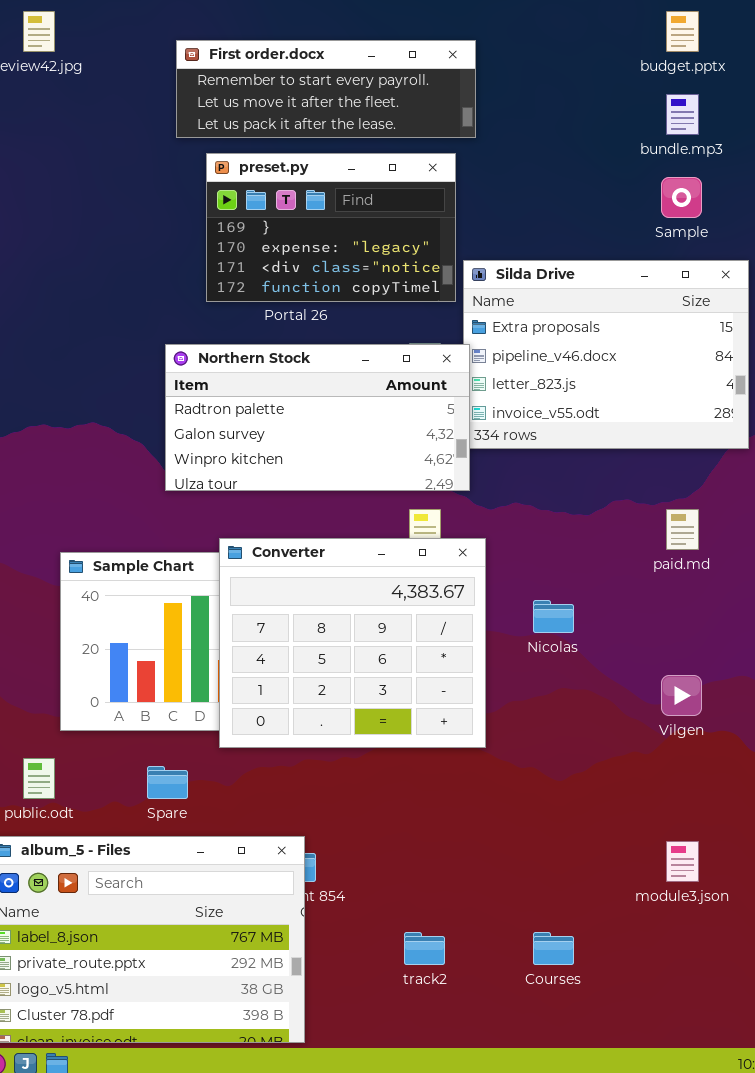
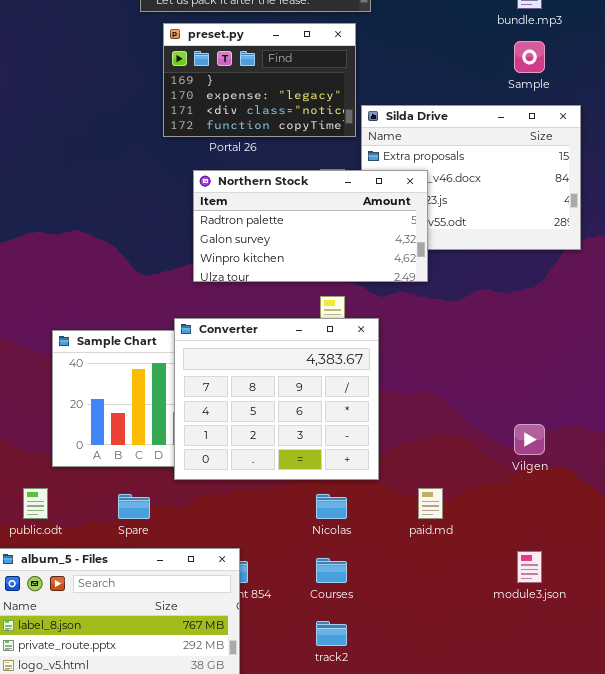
Northern Stock: [165,344,470,491] -> [193,170,428,282], moved
paid.md: [666,509,699,550] -> [418,488,443,519], moved
Nicolas: [533,600,574,633] -> [316,494,347,519], moved
Courses: [533,932,574,965] -> [316,558,347,583], moved

